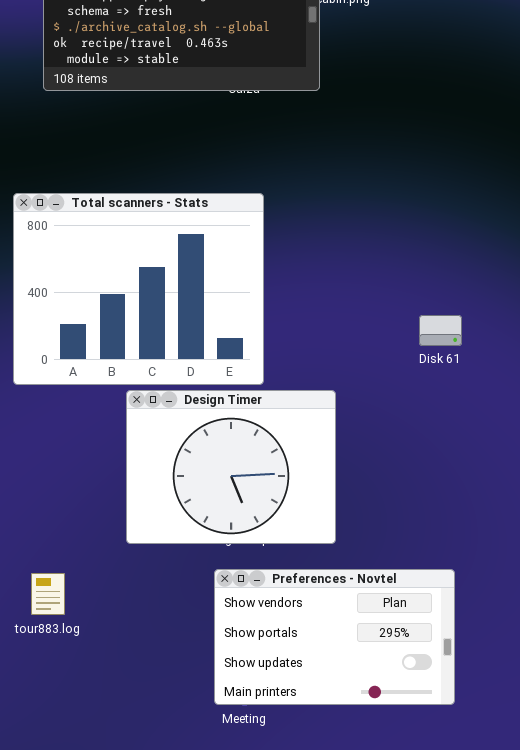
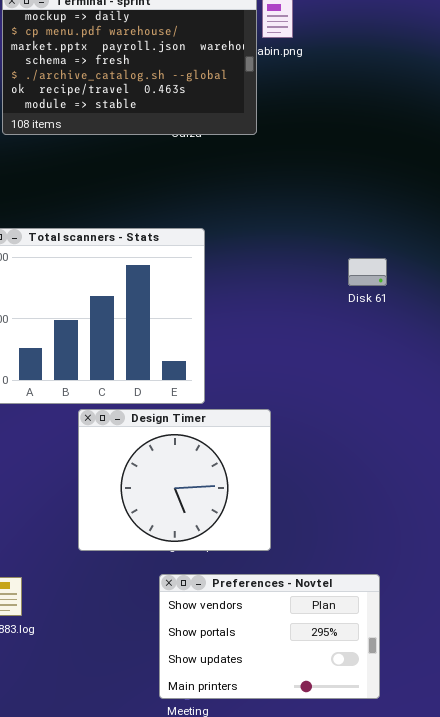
Disk 61: [419,315,462,346] -> [348,258,387,286], moved

